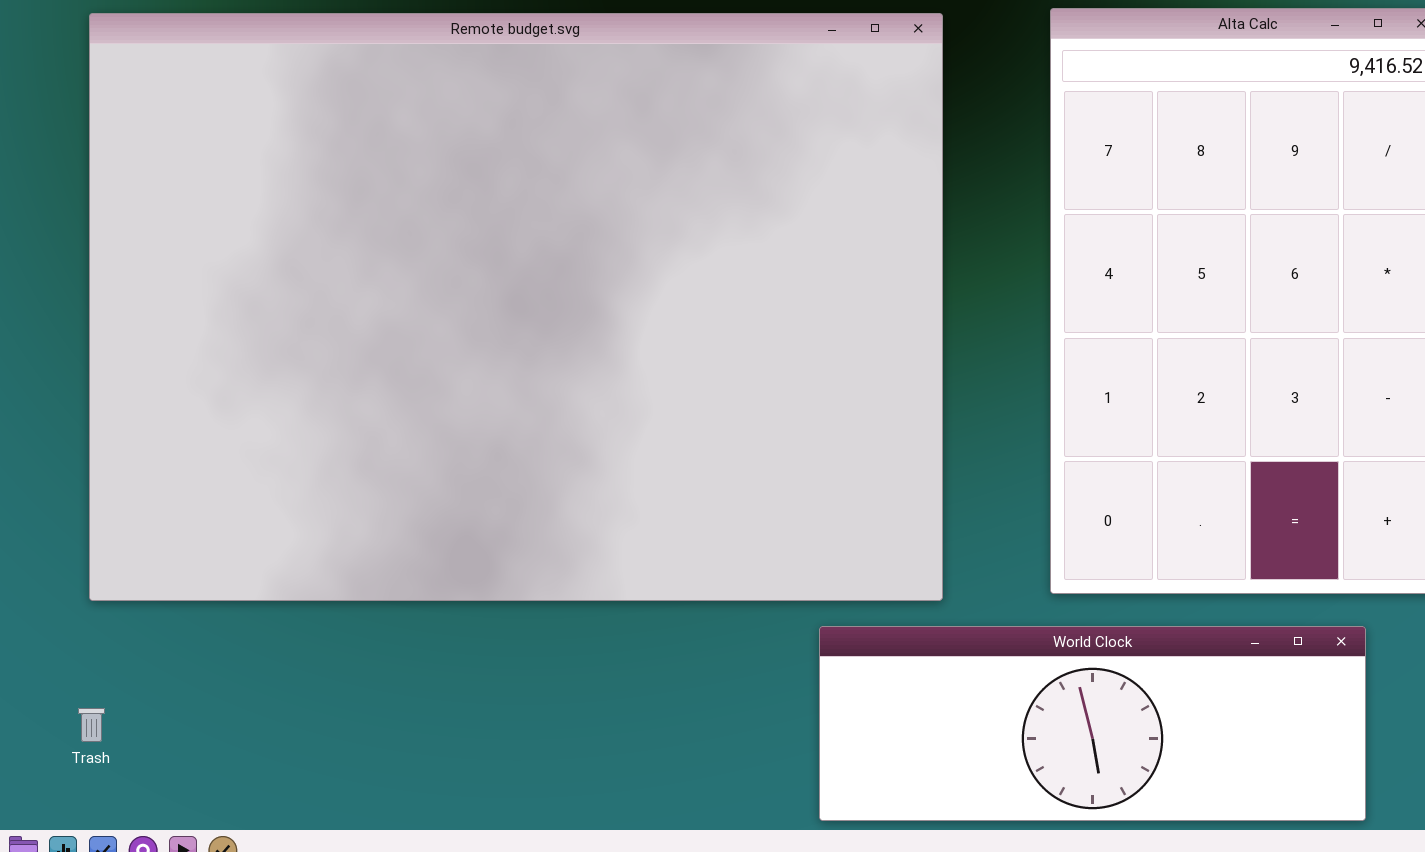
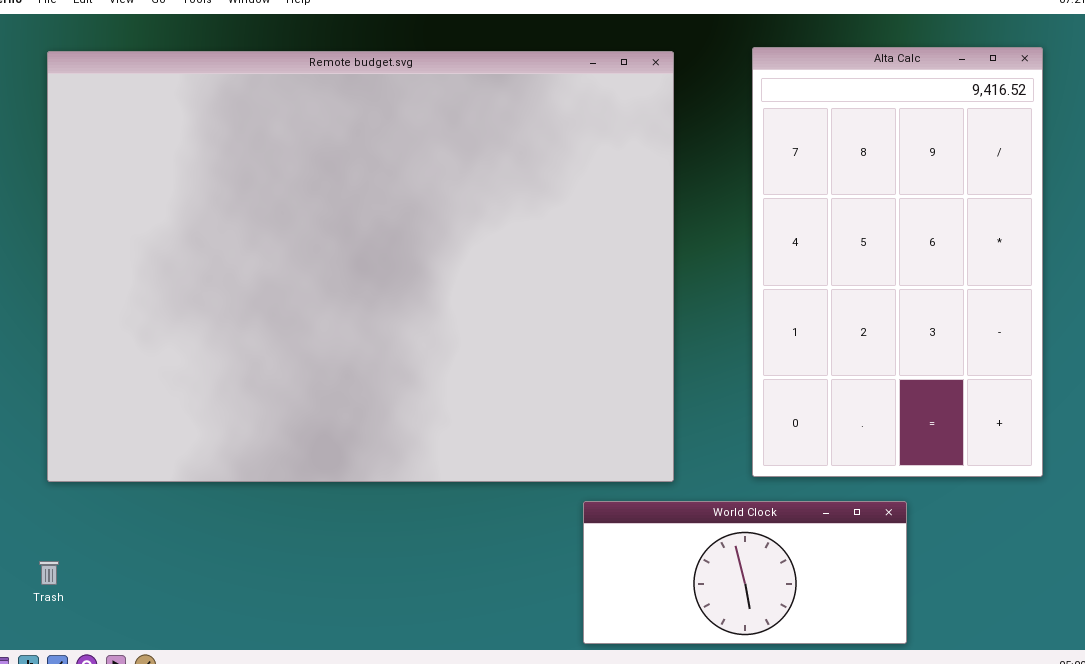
World Clock: [819,626,1366,821] -> [583,501,907,644], resized

